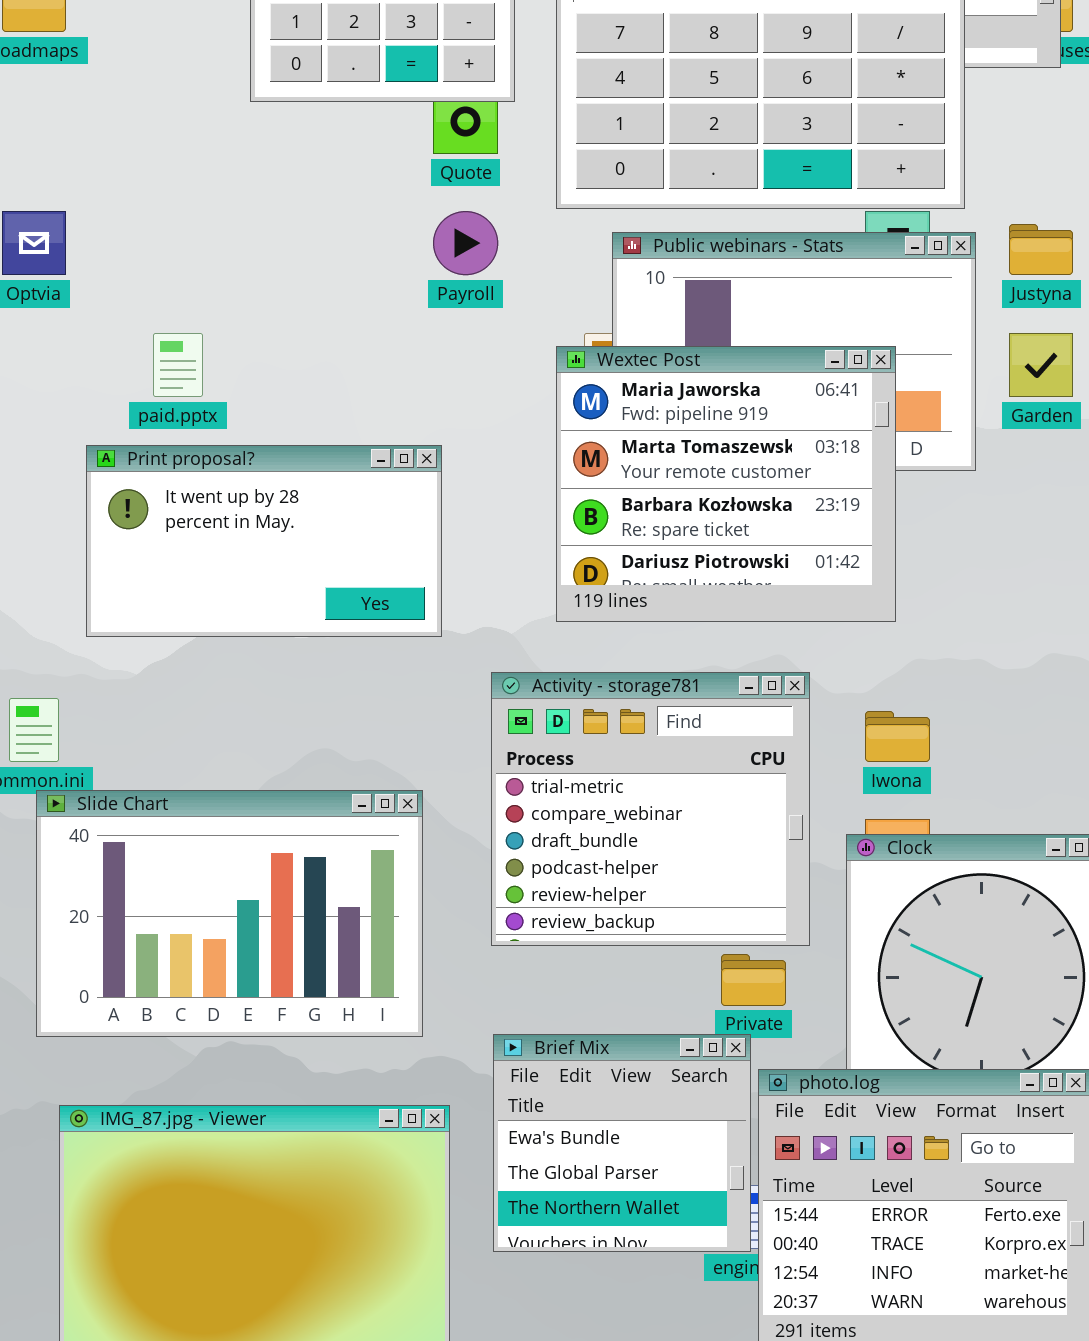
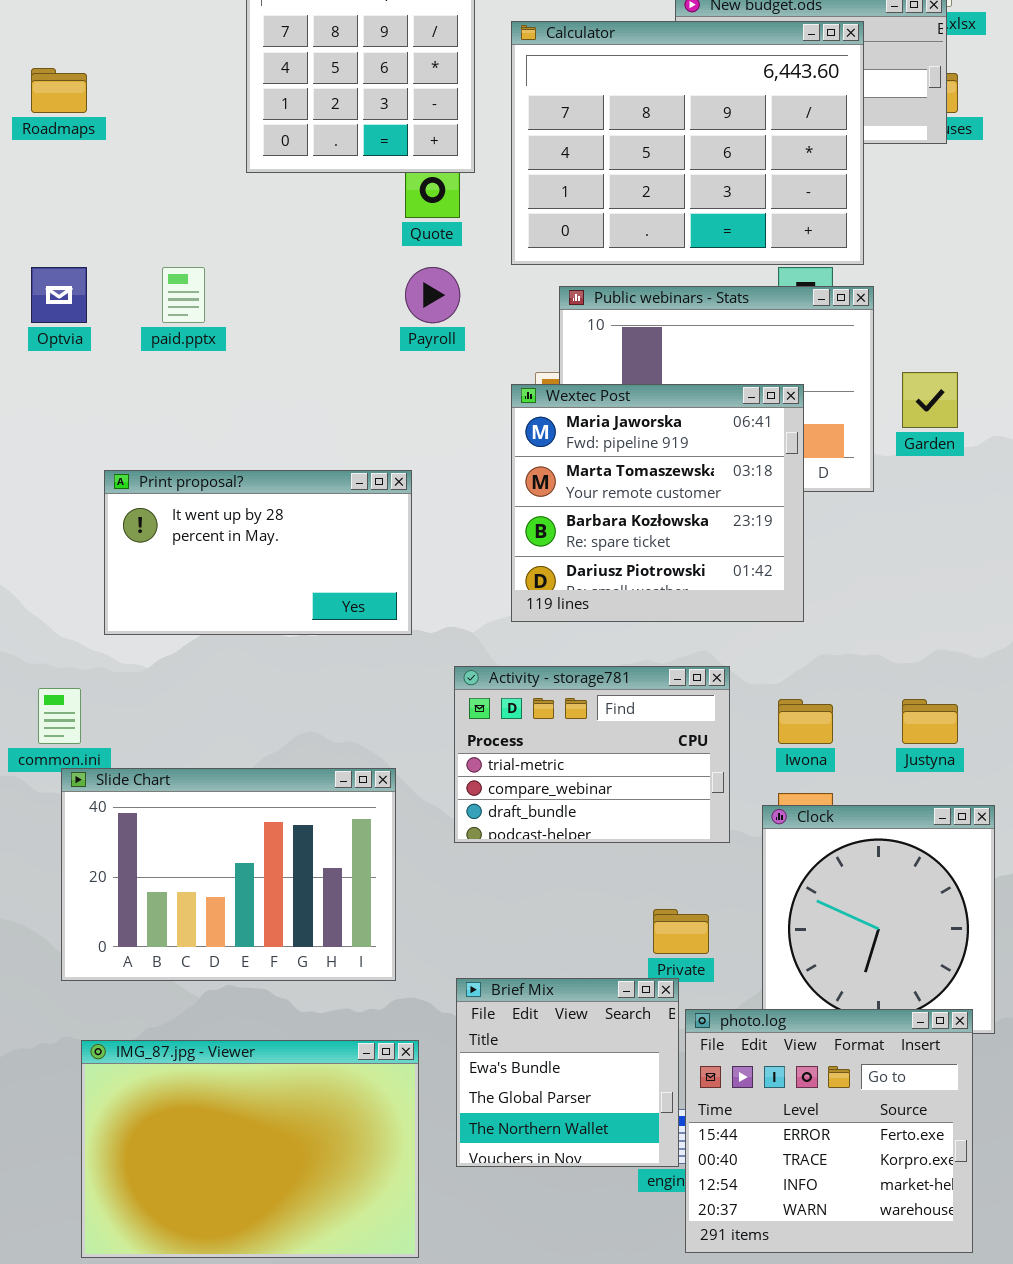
Justyna: [1009,224,1073,275] -> [902,699,958,744], moved
paid.pptx: [153,333,203,397] -> [162,267,205,323], moved
Activity - storage781: [491,672,810,946] -> [454,666,730,843], resized

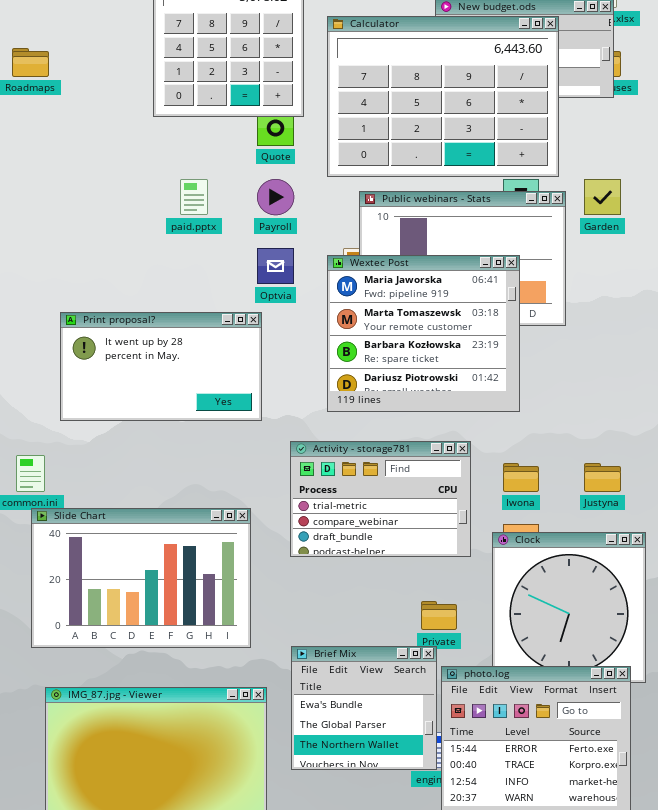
Optvia: [31,267,87,323] -> [257,248,294,284], moved
paid.pptx: [162,267,205,323] -> [180,179,208,215], moved
Garden: [902,372,958,428] -> [584,179,621,215], moved

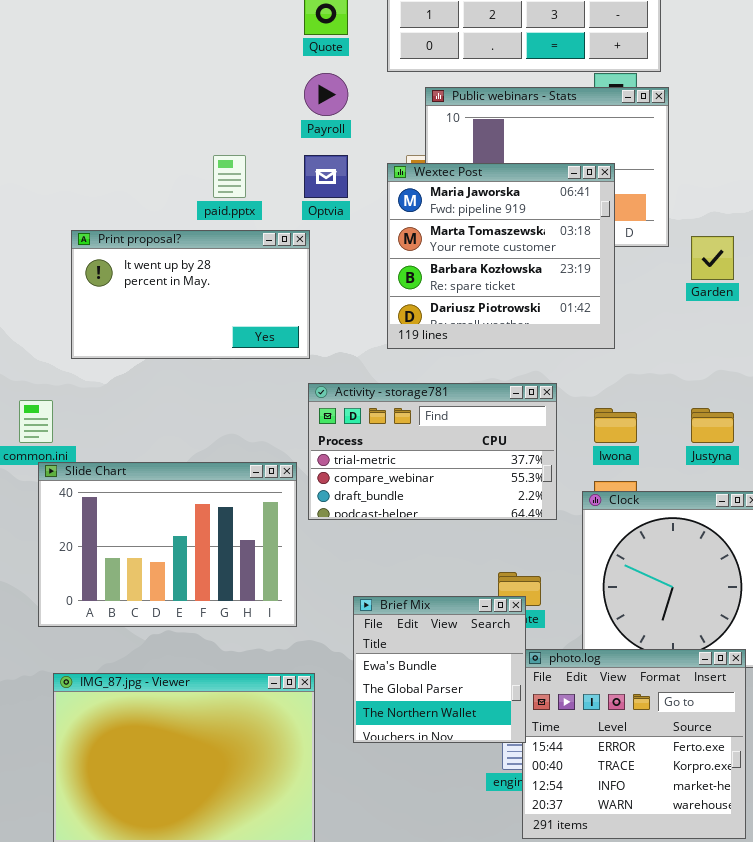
paid.pptx: [180,179,208,215] -> [213,155,246,198], moved
Garden: [584,179,621,215] -> [691,236,734,280], moved
Activity - storage781: [290,441,471,557] -> [308,383,557,520], resized
Brief Mix: [291,646,437,770] -> [353,596,526,743], moved

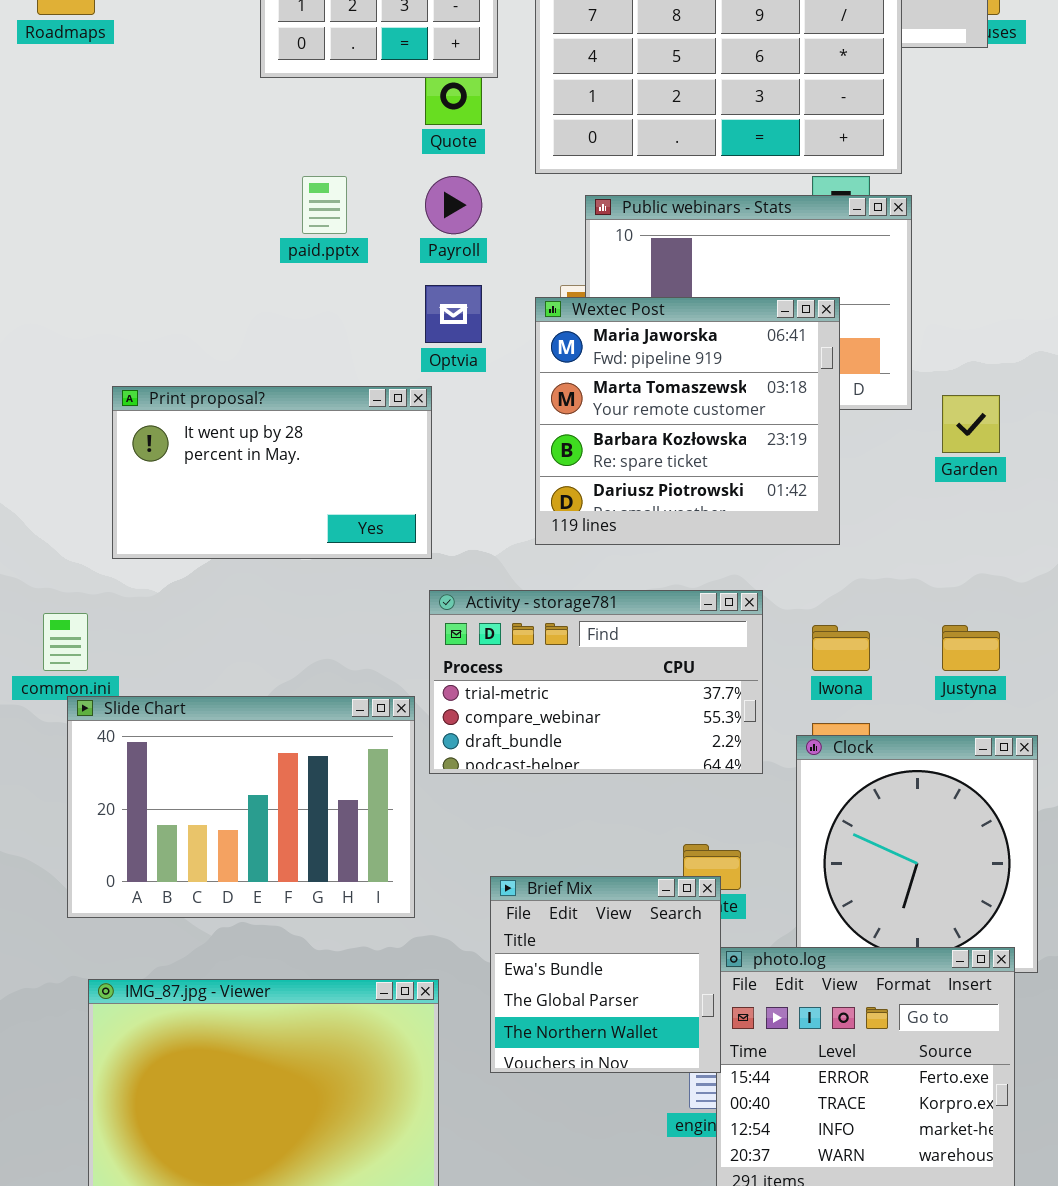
paid.pptx: [213,155,246,198] -> [302,176,347,234], moved

